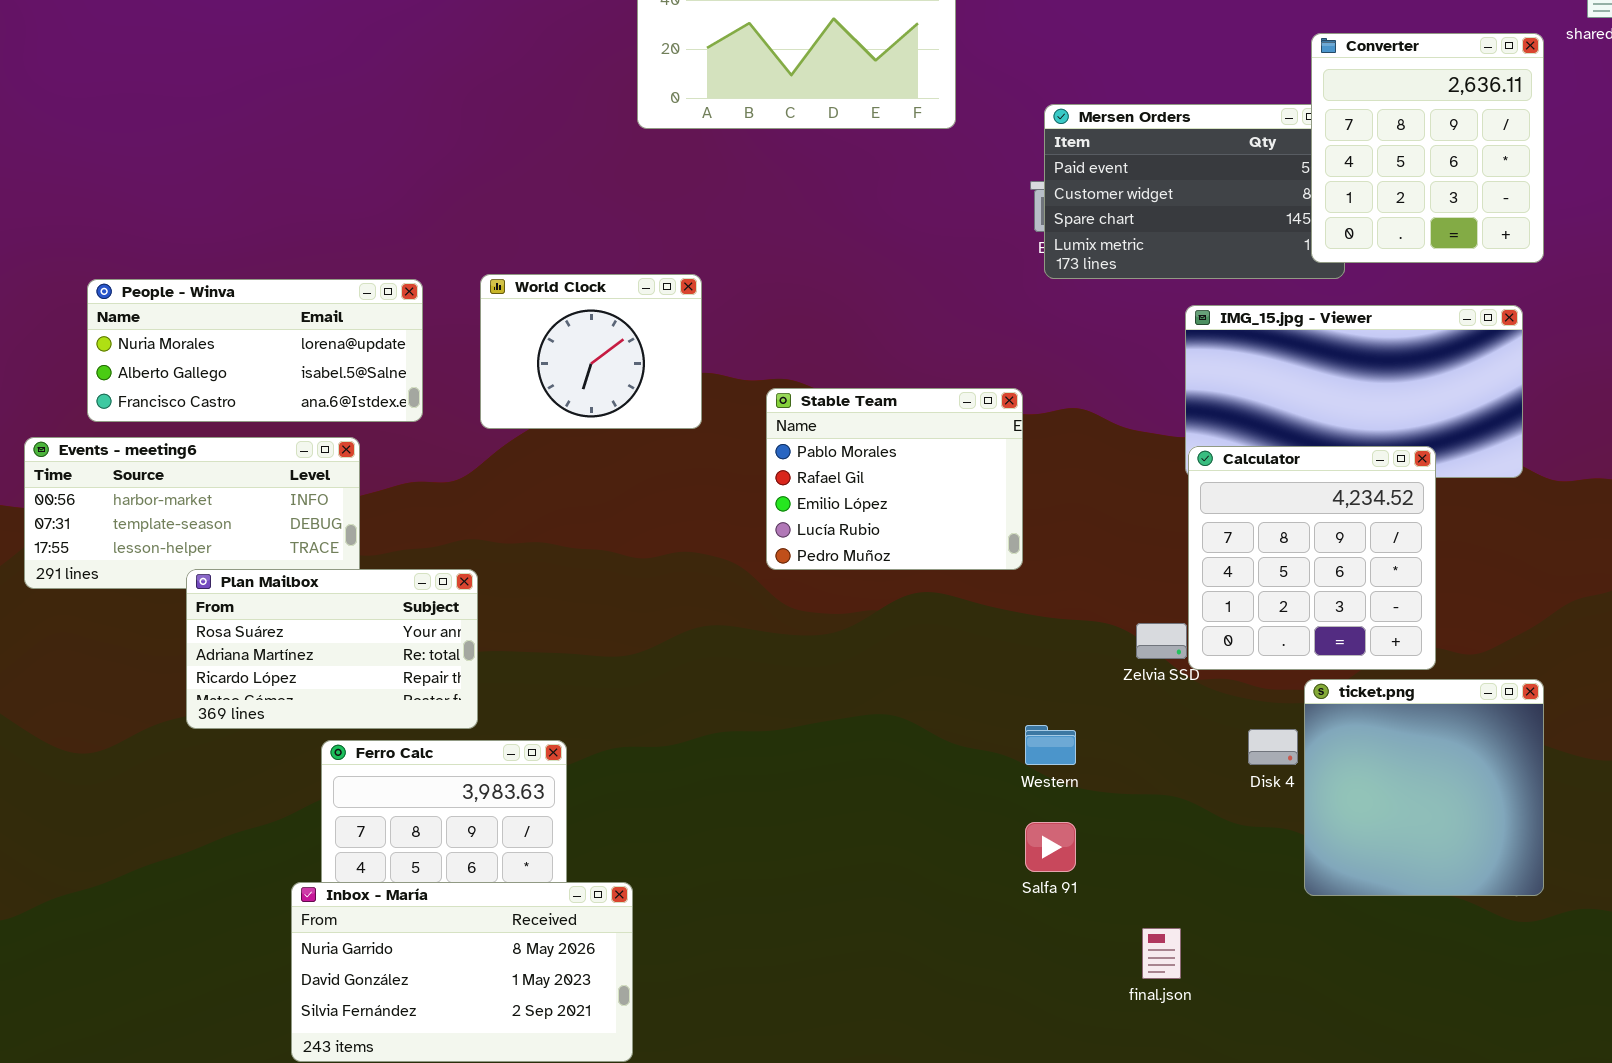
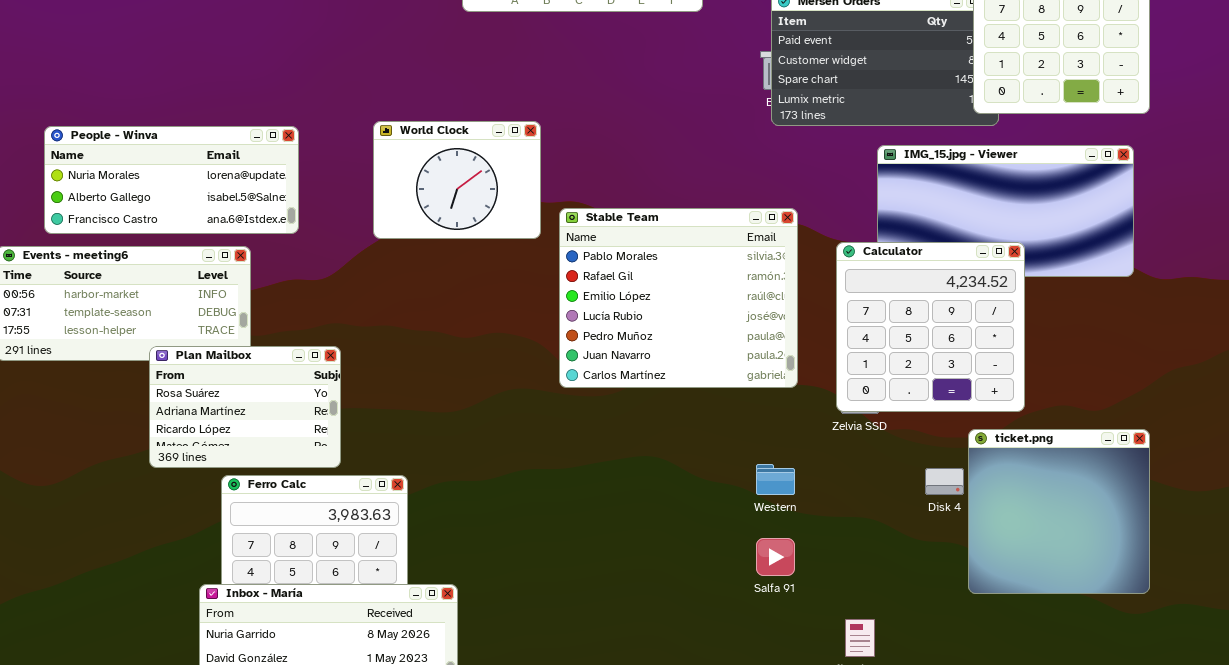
World Clock: [480,274,702,429] -> [373,121,541,239], moved
Stable Team: [766,388,1023,570] -> [559,208,798,388], resized
Calculator: [1188,446,1436,670] -> [836,242,1025,412], moved
Plan Mailbox: [186,569,478,729] -> [149,346,341,468], resized

